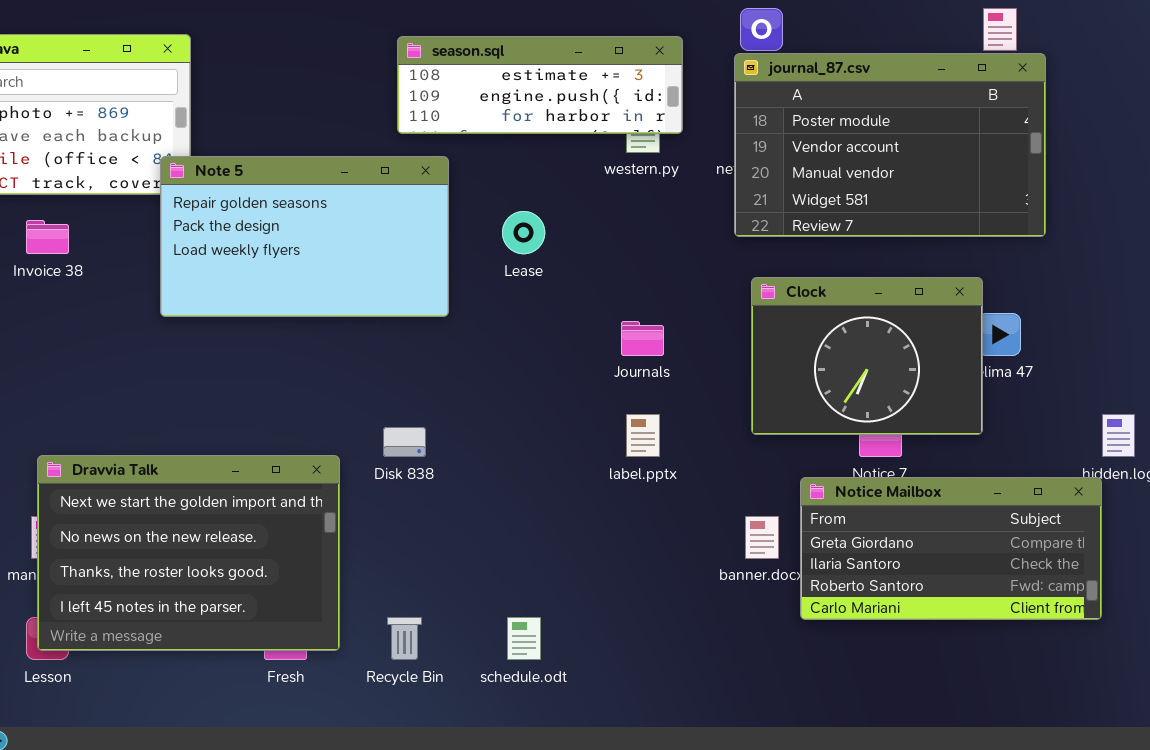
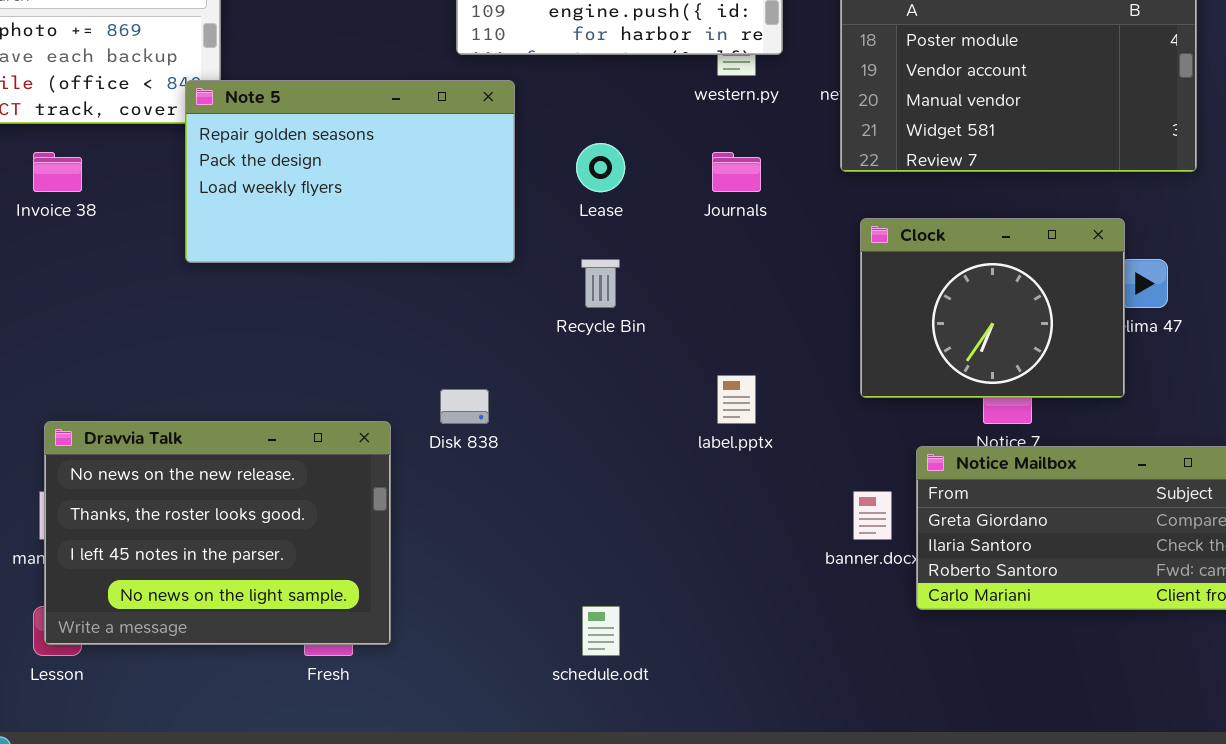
Journals: [621,321,664,356] -> [712,152,761,192], moved
Dravvia Talk: [37,455,340,651] -> [44,421,391,645], scrolled down 1 row
Recycle Bin: [387,617,422,660] -> [581,259,620,308], moved

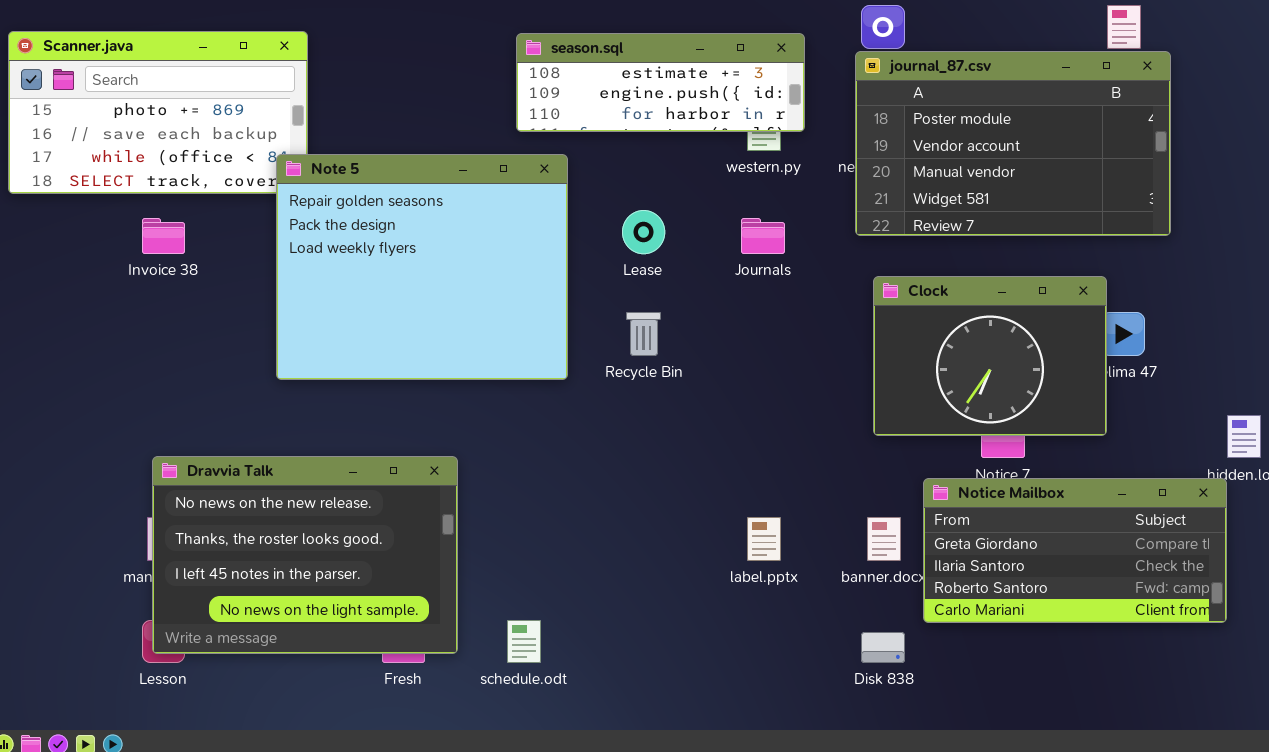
Note 5: [185,80,515,263] -> [276,154,568,380], resized
label.pptx: [717,375,756,424] -> [747,517,781,561], moved
Disk 838: [440,389,489,424] -> [861,632,905,663], moved
schedule.odt: [582,606,620,656] -> [507,620,541,663], moved

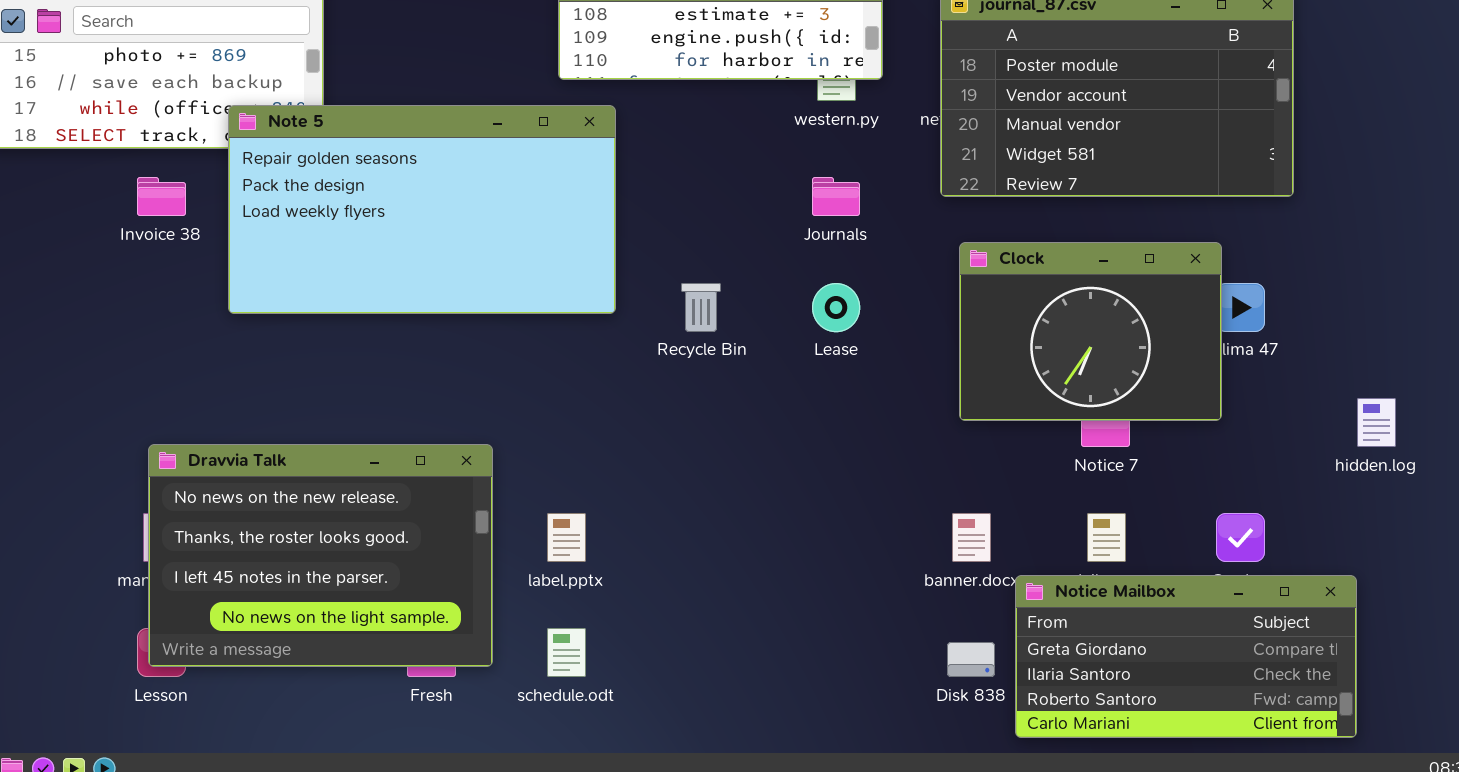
Note 5: [276,154,568,380] -> [228,105,616,314], resized
Lease: [622,210,665,254] -> [812,283,860,332], moved
Notice Mailbox: [923,478,1227,623] -> [1015,575,1357,738], moved
label.pptx: [747,517,781,561] -> [547,513,586,562], moved

